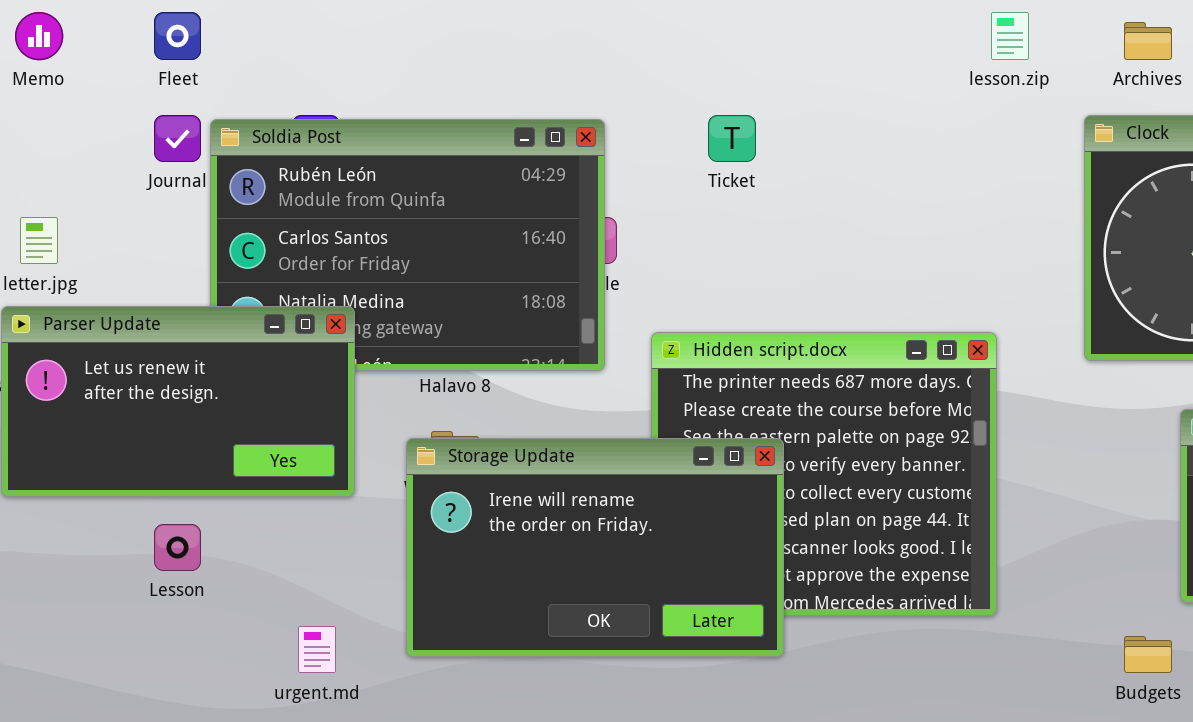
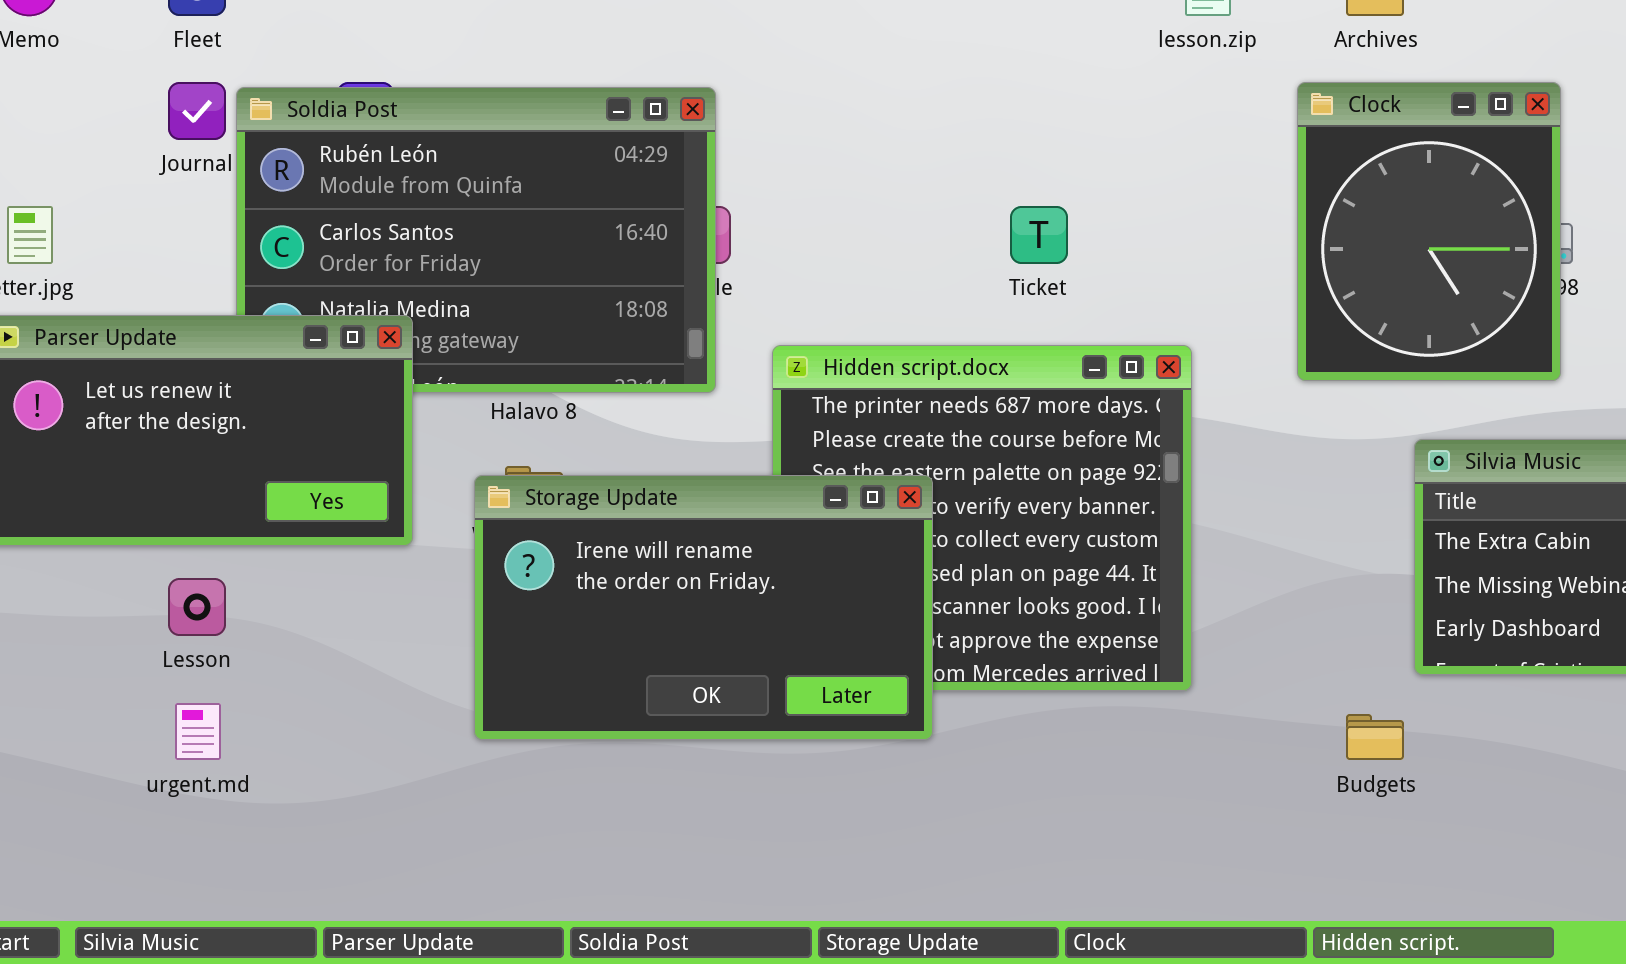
Ticket: [708,115,756,162] -> [1010,206,1068,264], moved
urgent.md: [298,626,336,673] -> [175,703,221,760], moved

